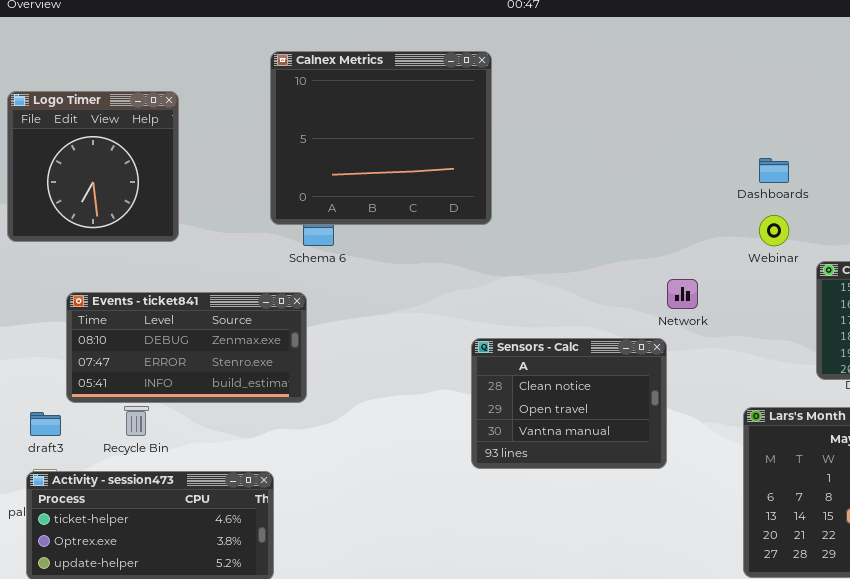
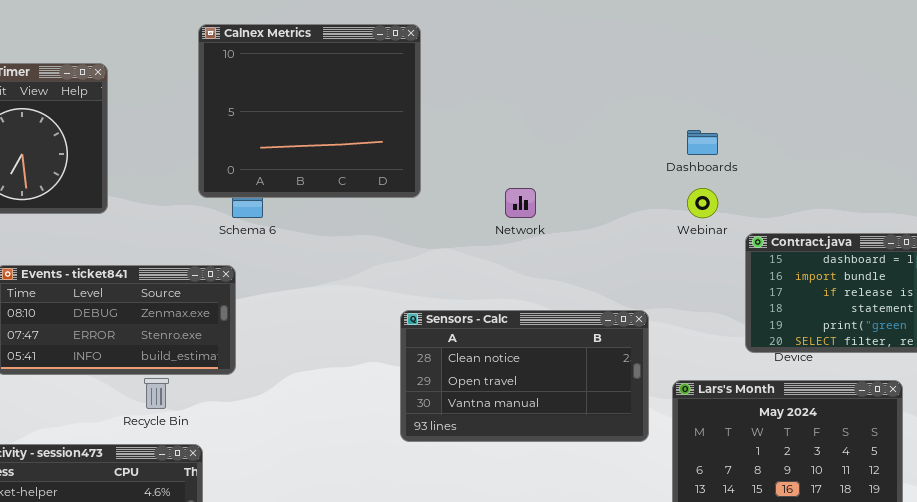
Network: [667,279,698,309] -> [505,188,536,218], moved
Sensors - Calc: [471,338,667,469] -> [400,310,649,442], resized
Recycle Bin: [124,406,149,436] -> [144,378,169,409], moved

